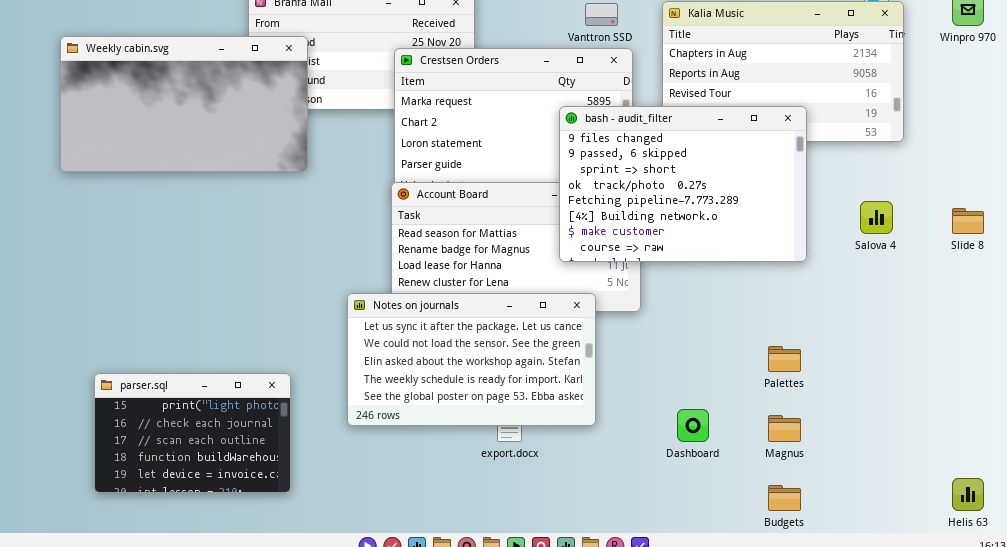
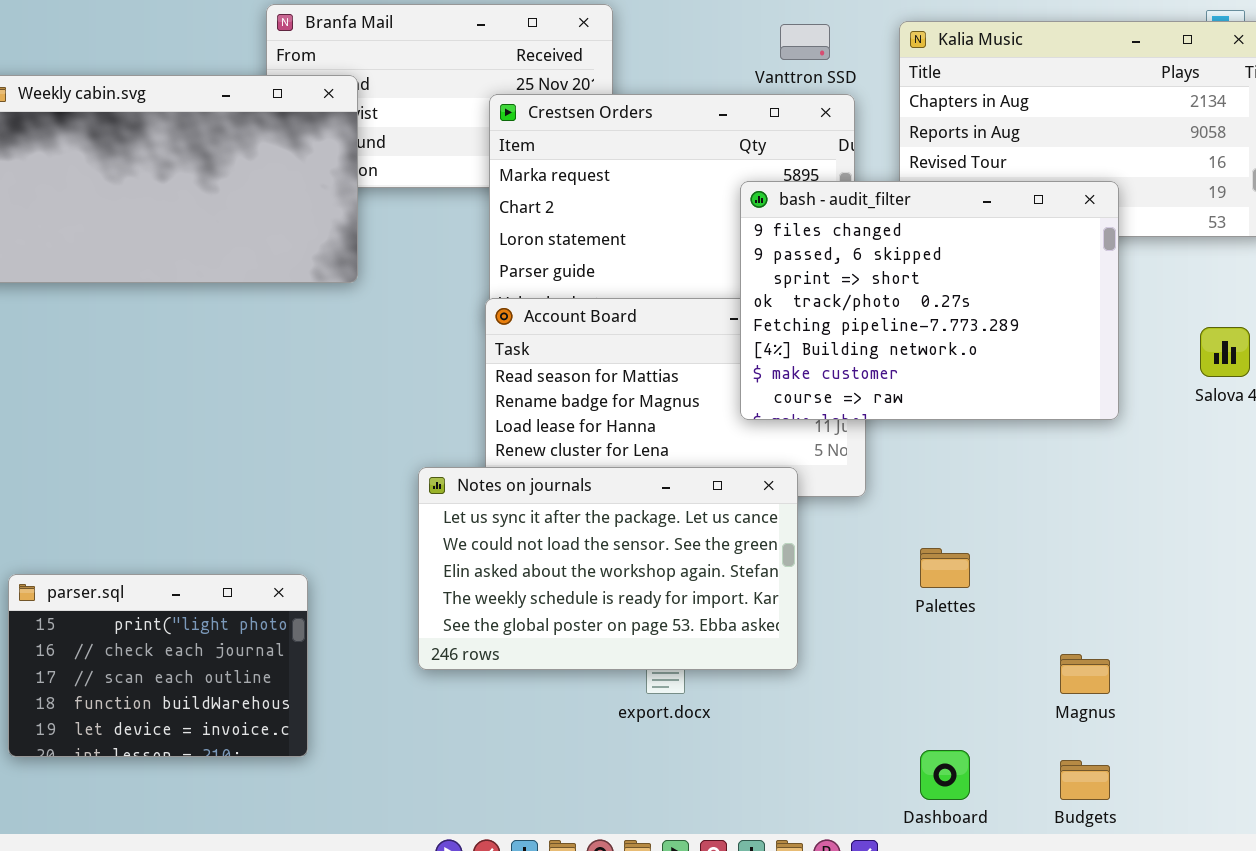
Palettes: [768,346,801,372] -> [920,548,970,588], moved
parser.sql: [94,373,291,493] -> [8,574,308,757], moved
Dashboard: [677,409,709,442] -> [920,750,970,800], moved

